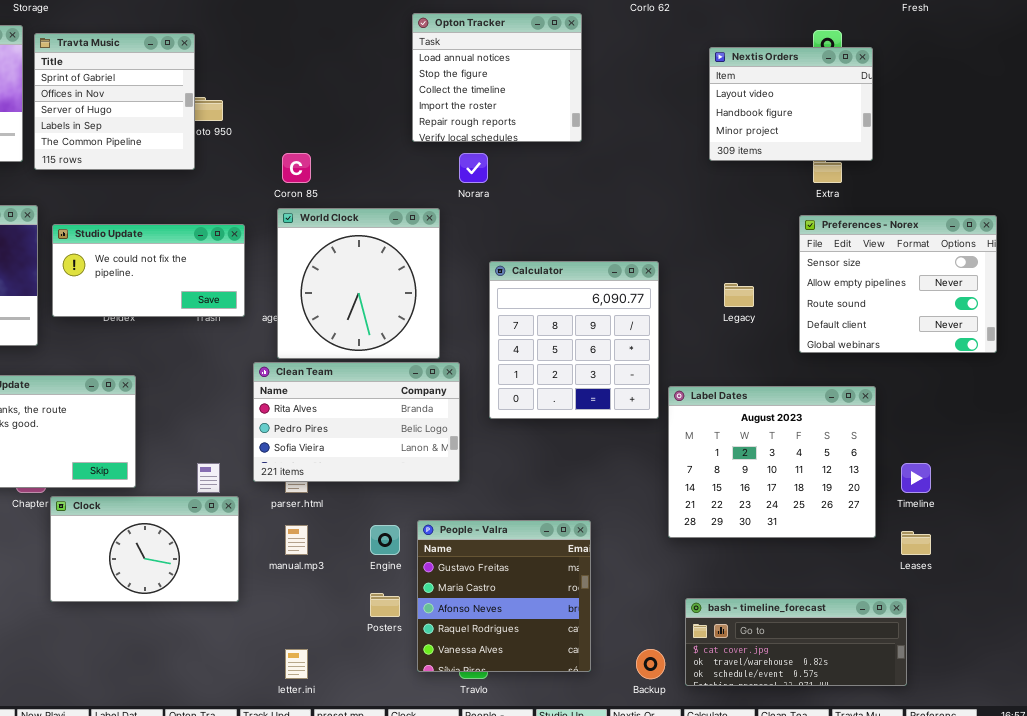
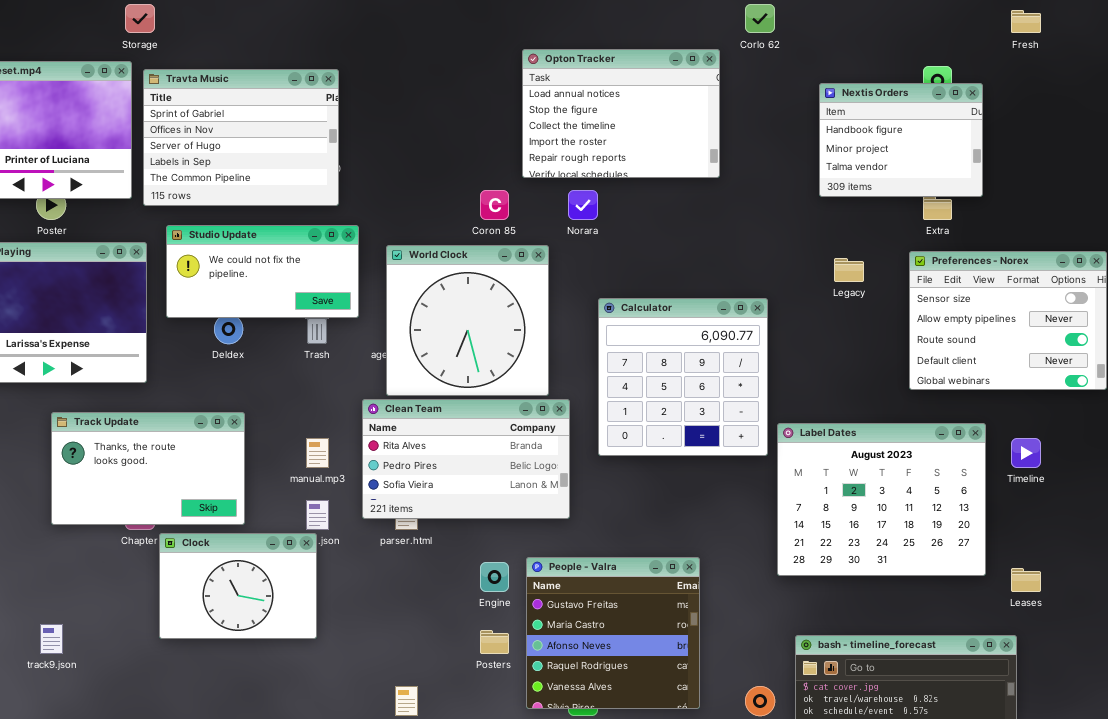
Opton Tracker: [412,13,582,142] -> [522,49,720,178], resized
Travta Music: [34,33,195,170] -> [143,69,339,206], resized
Nextis Orders: [709,47,873,161] -> [819,83,983,197], scrolled down 1 row
Coron 85: [282,153,311,183] -> [480,190,509,220], moved
Studio Update: [52,224,245,317] -> [166,225,359,318], moved
Legacy: [724,283,754,307] -> [834,258,864,282], moved
Timeline: [901,463,931,493] -> [1011,438,1041,468], moved
Clock: [50,496,239,602] -> [159,533,317,639], resized
manual.mp3: [285,525,308,555] -> [306,438,329,468], moved

